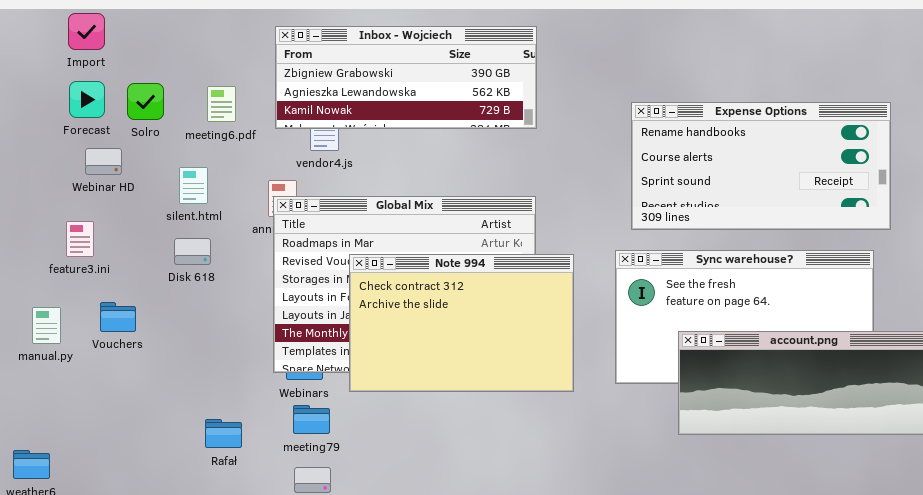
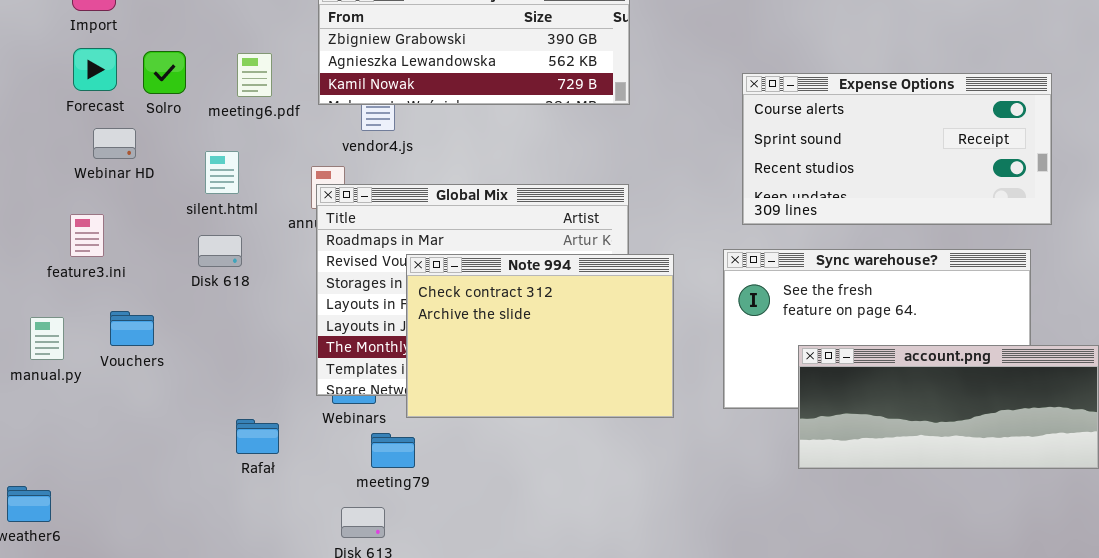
Expense Options: [631,102,891,230] -> [742,73,1052,225], scrolled down 1 row
meeting79: [293,405,330,434] -> [371,433,415,468], moved
Rafał: [205,419,242,448] -> [236,419,279,454], moved

